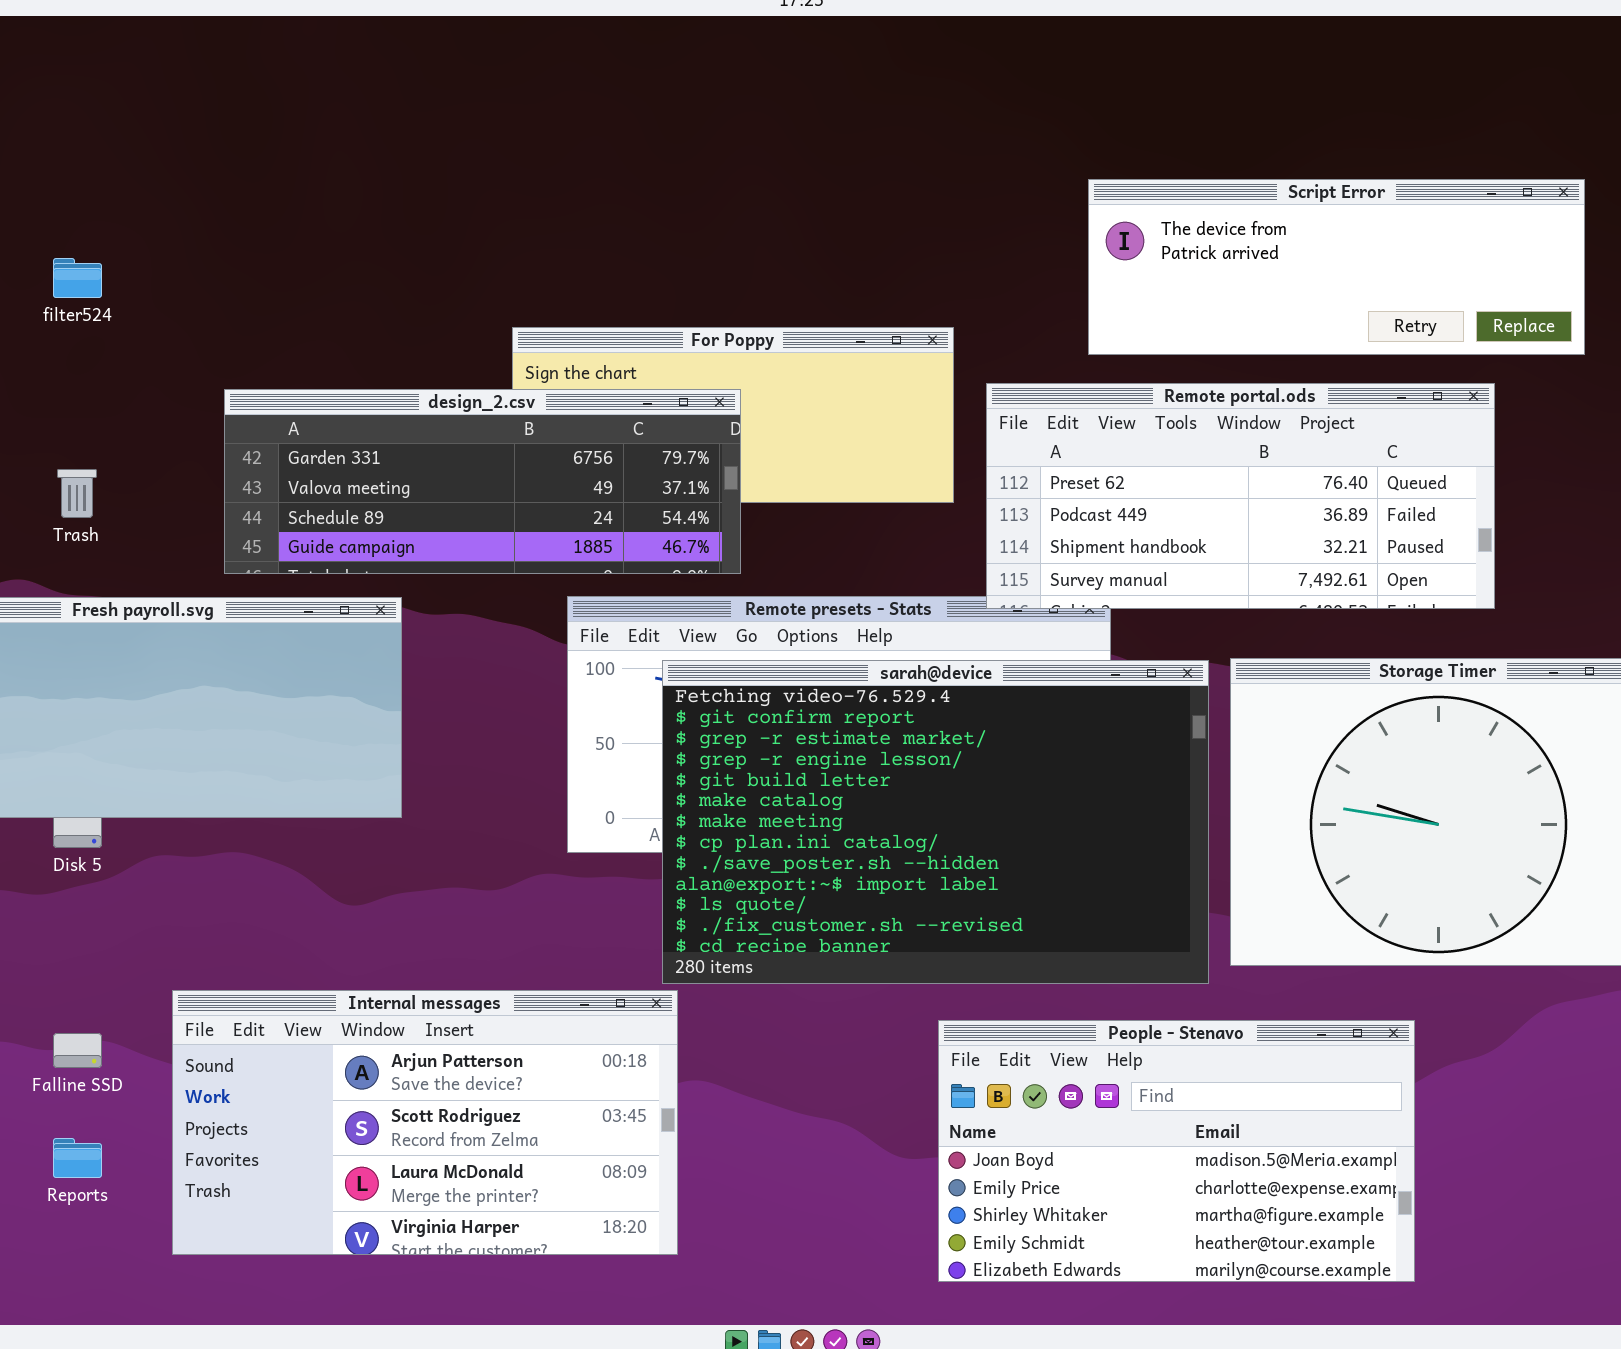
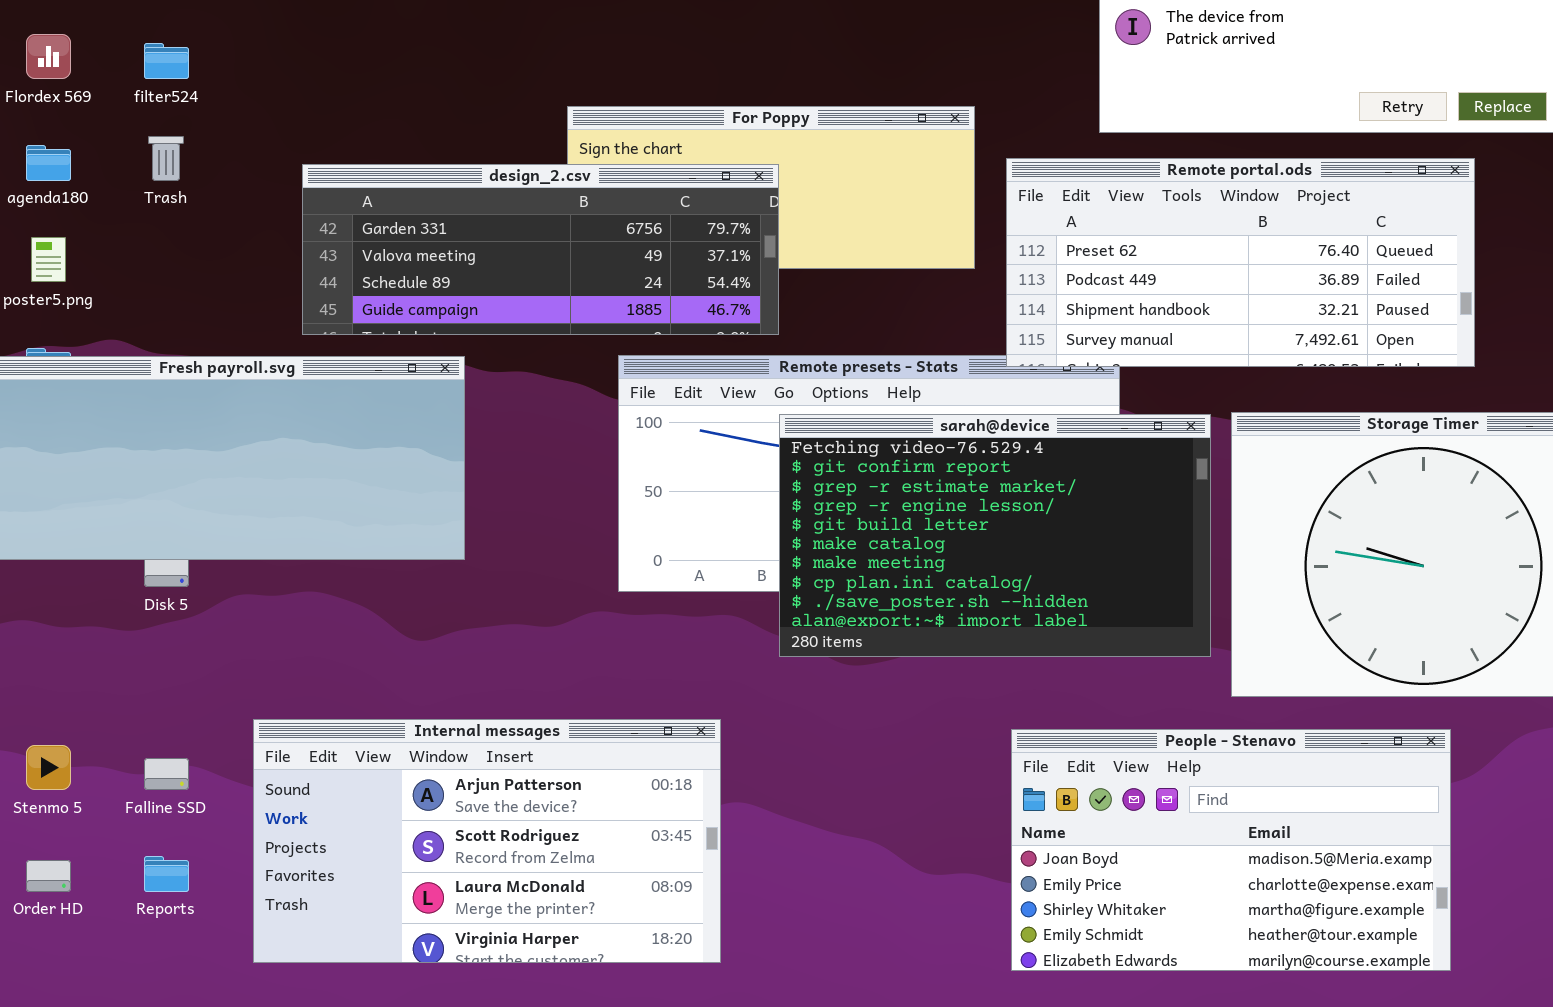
Trash: [57,469,97,518] -> [148,136,184,181], moved
sarah@device: [662,660,1209,984] -> [779,414,1211,657], resized
People - Stenavo: [938,1020,1415,1282] -> [1011,729,1451,971], moved

